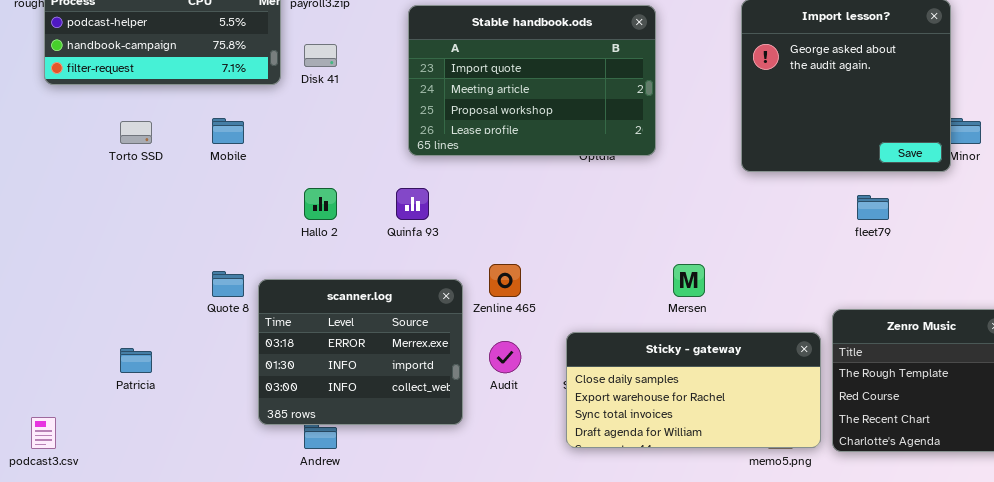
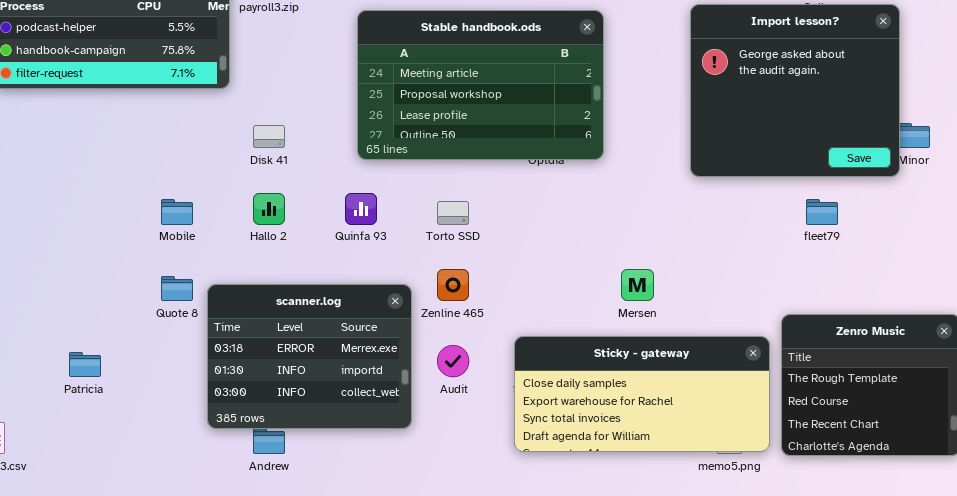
Stable handbook.ods: [408,5,656,156] -> [357,10,604,160], scrolled down 1 row
Disk 41: [304,44,337,67] -> [253,125,285,148], moved
Mobile: [212,118,244,144] -> [161,199,193,225], moved
Torto SSD: [120,121,152,144] -> [437,201,469,225], moved

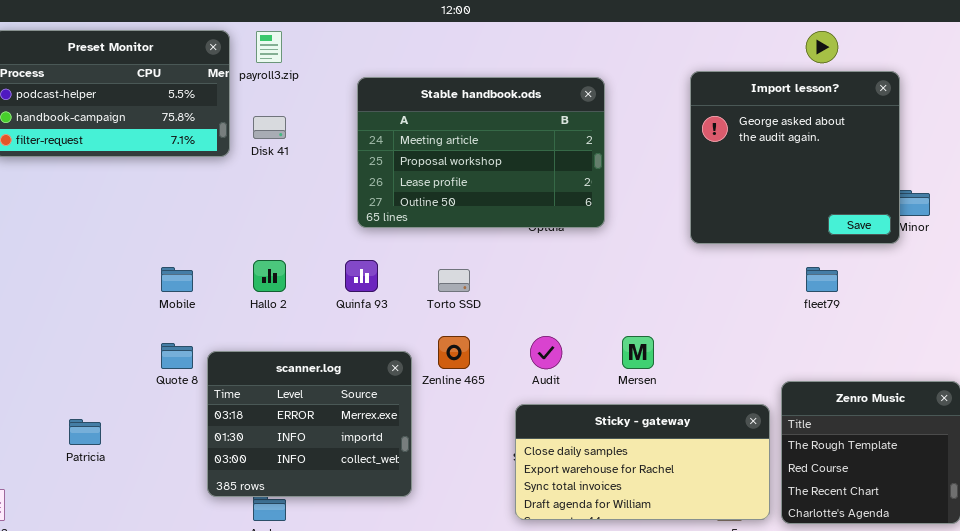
Disk 41: [253,125,285,148] -> [253,116,286,139], moved
Audit: [437,345,469,377] -> [530,336,562,369], moved

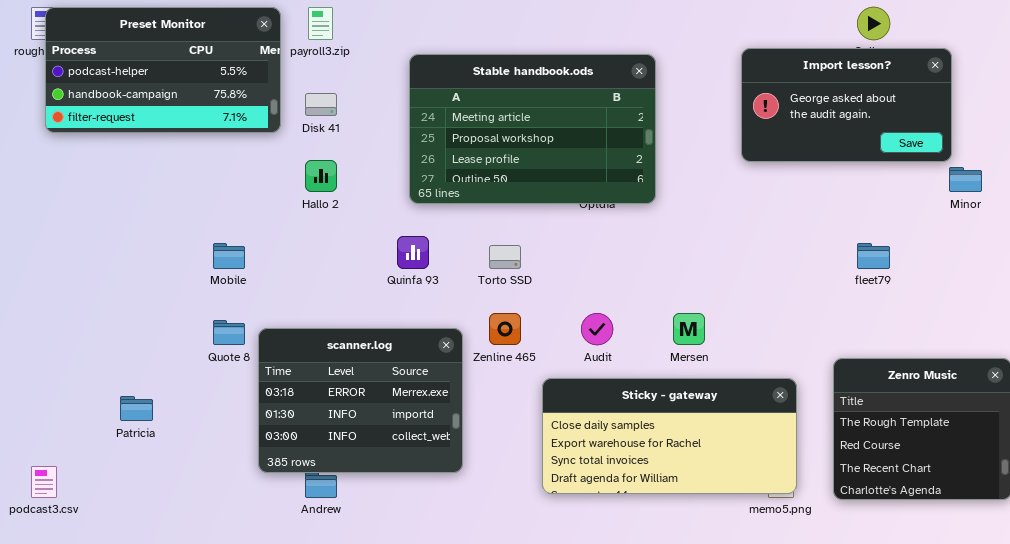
Import lesson?: [690,71,900,244] -> [741,48,952,162], resized
Hallo 2: [253,260,286,292] -> [305,160,337,192], moved
Sticky - gateway: [515,404,770,520] -> [542,378,797,494], moved

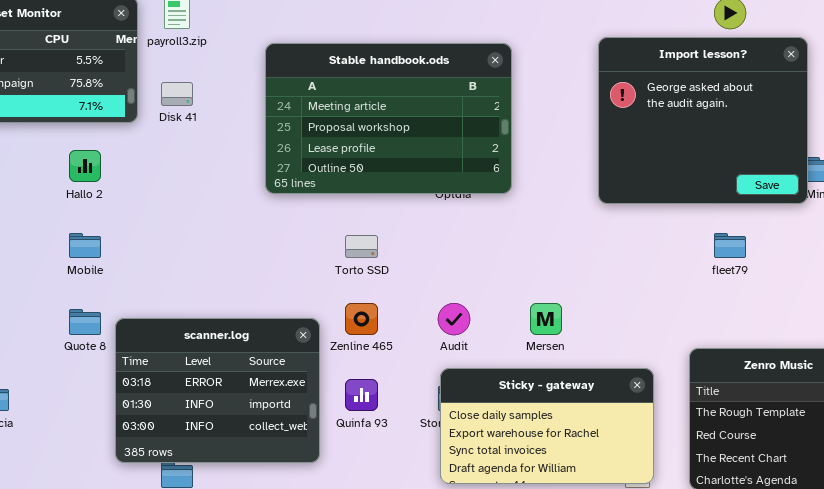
Import lesson?: [741,48,952,162] -> [598,37,808,204], resized
Hallo 2: [305,160,337,192] -> [69,150,101,182], moved
Quinfa 93: [397,236,429,269] -> [345,379,378,411], moved
Sticky - gateway: [542,378,797,494] -> [440,368,654,484], resized

